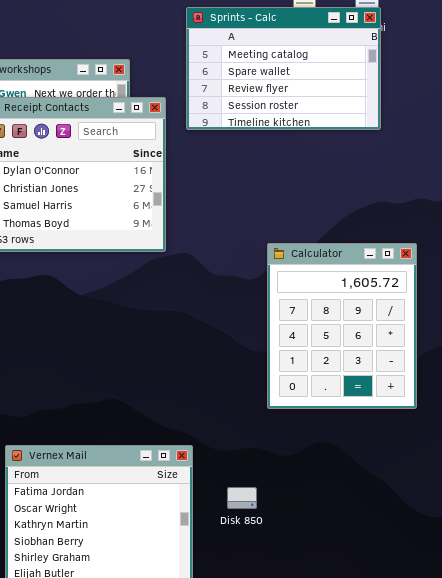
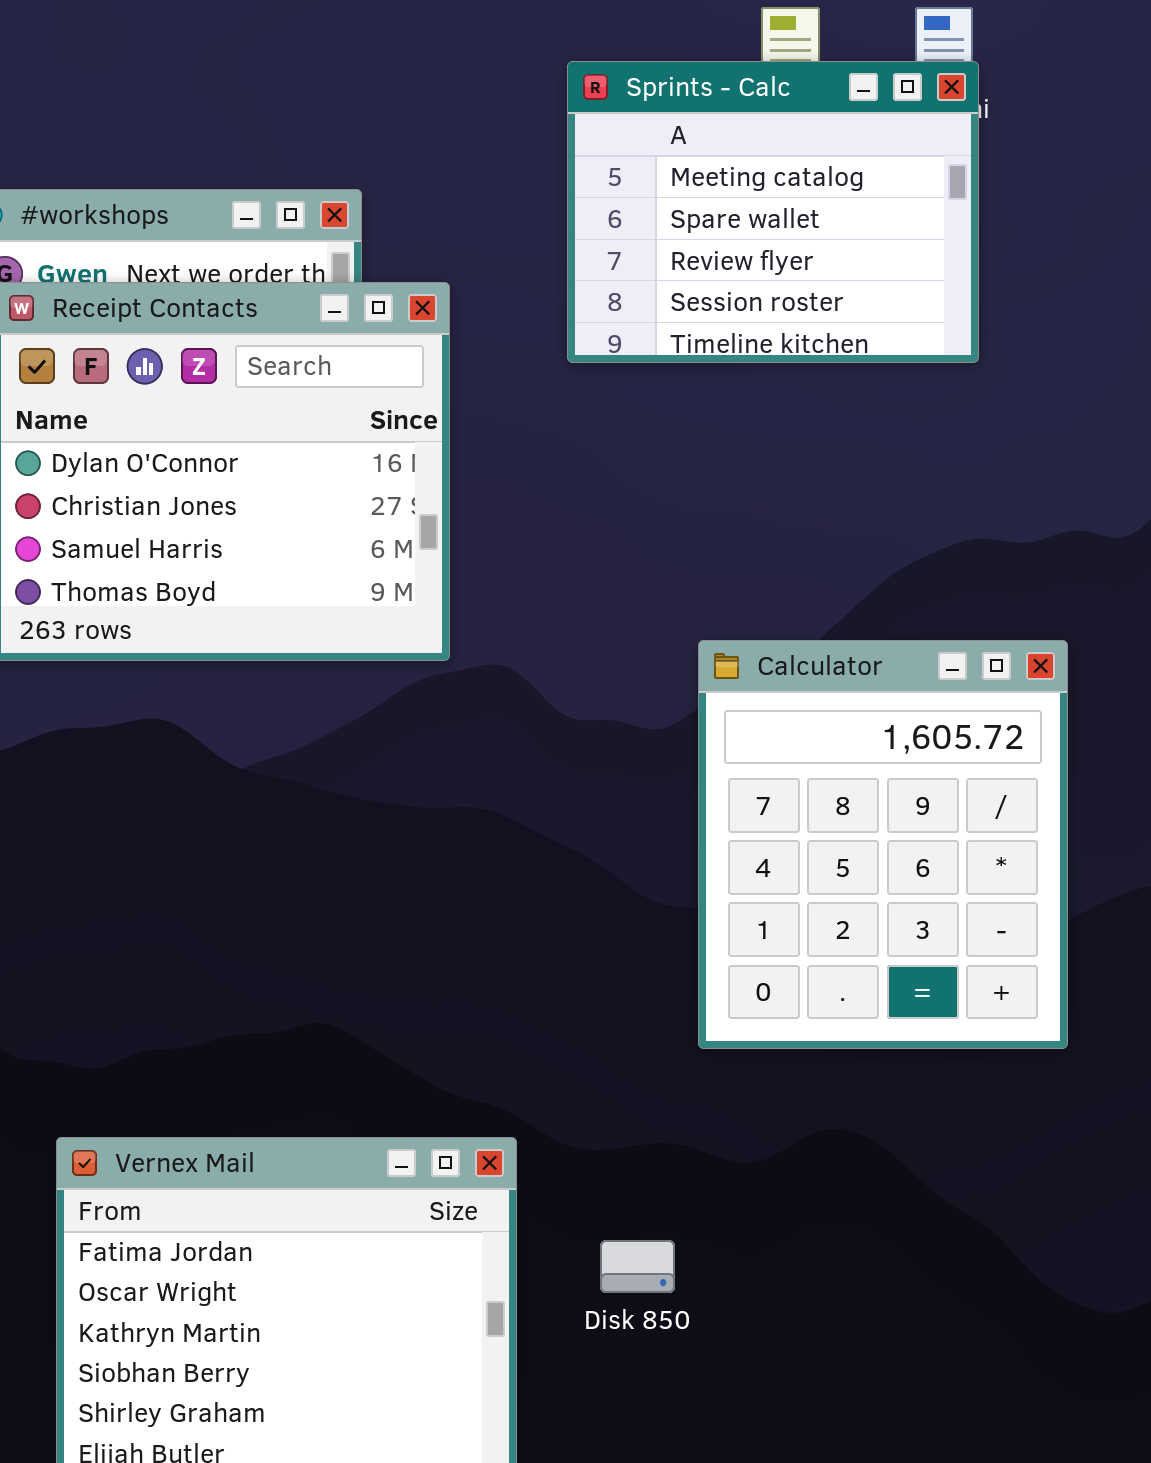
Sprints - Calc: [186,7,381,130] -> [567,61,979,363], resized

